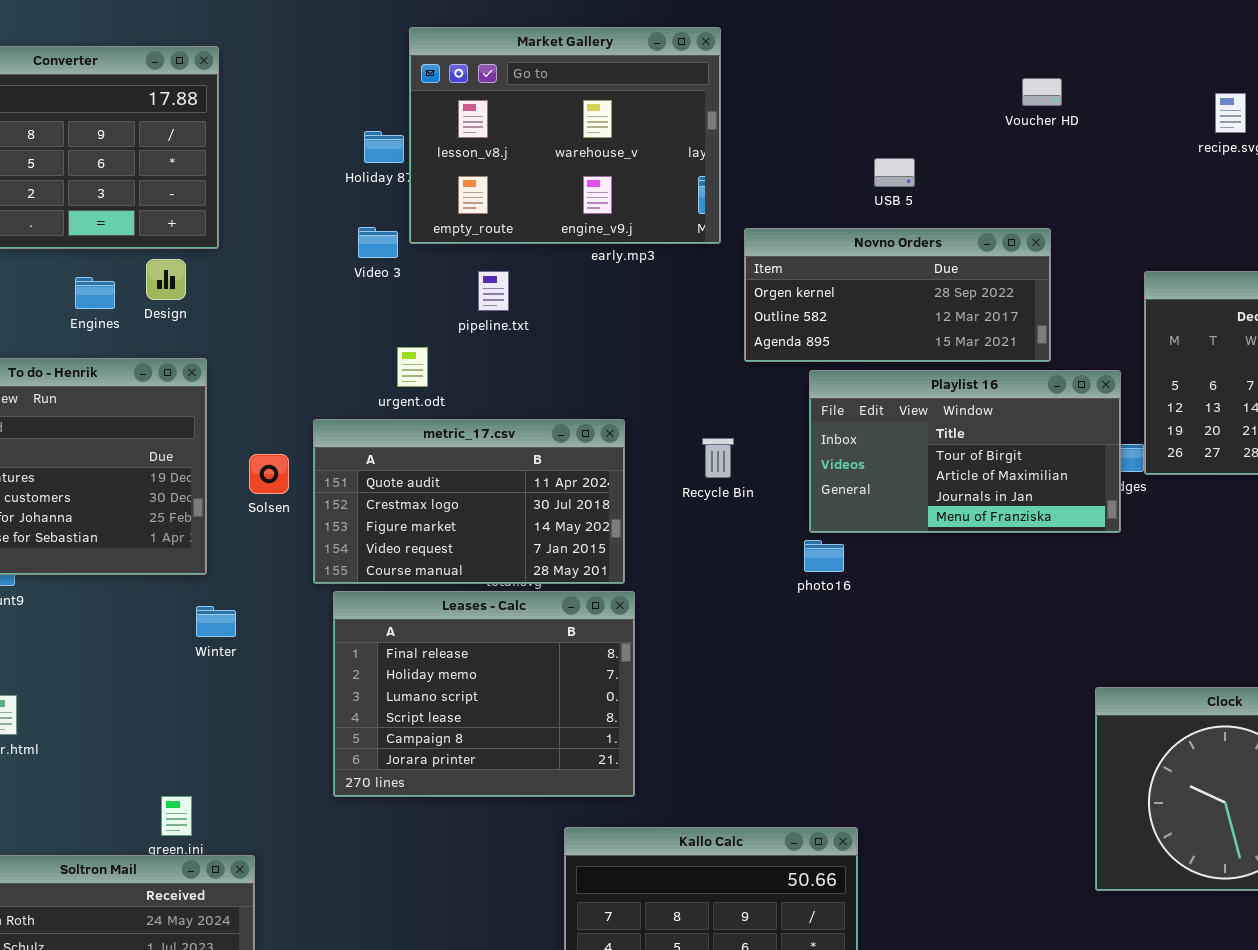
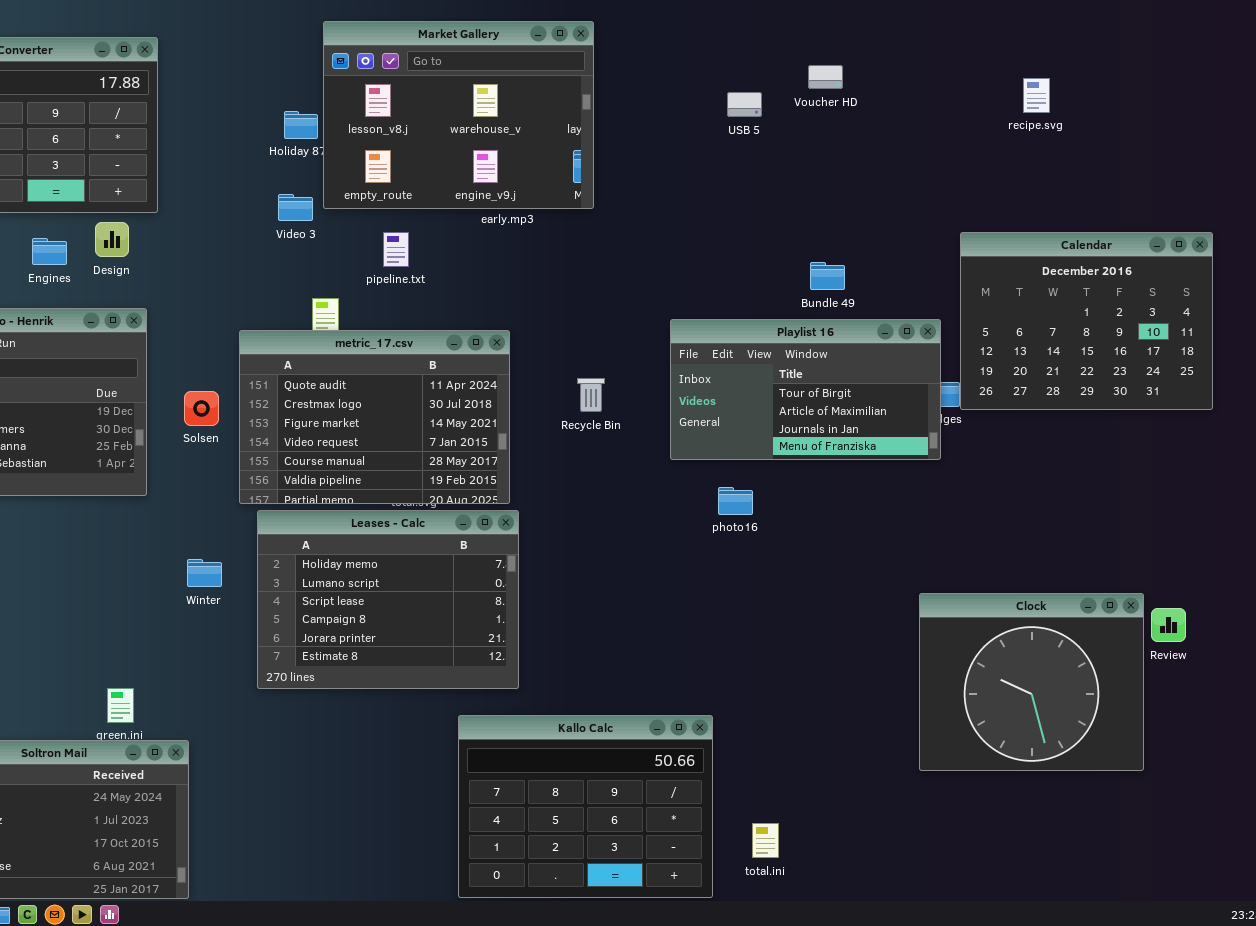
Voucher HD: [1022,78,1062,106] -> [808,65,843,89], moved
USB 5: [874,158,915,187] -> [727,92,762,117], moved
Novno Orders: [744,228,1051,362] -> none, closed
metric_17.csv: [313,419,625,584] -> [239,330,510,504], resized
photo16: [804,540,844,572] -> [718,487,753,515], moved
Leases - Calc: [333,591,635,797] -> [257,510,519,689], scrolled down 1 row
Winter: [196,606,236,637] -> [187,559,222,587], moved

